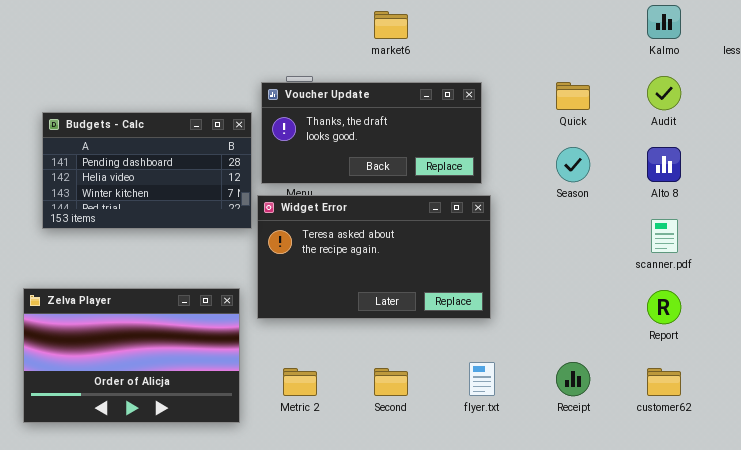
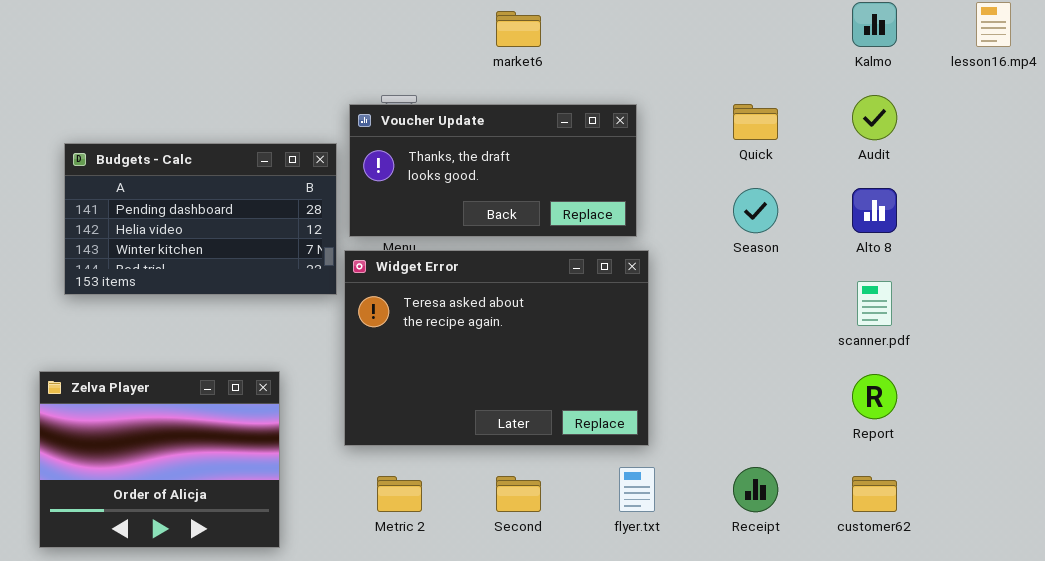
Widget Error: [257,195,491,319] -> [344,250,649,446], resized
Zelva Player: [23,288,240,423] -> [39,371,280,548], resized

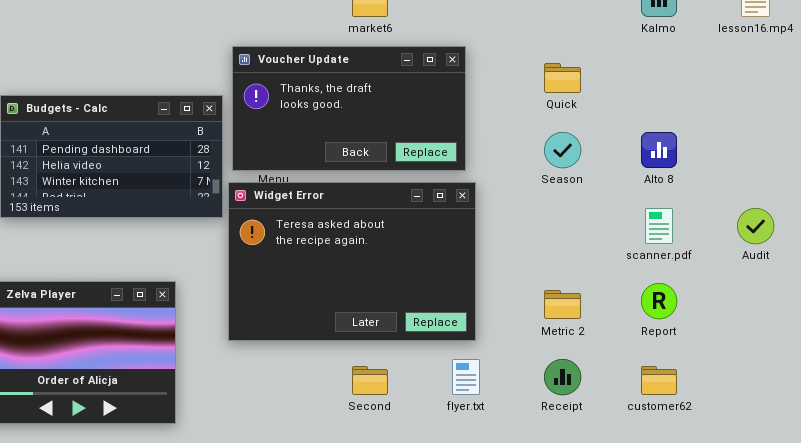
Audit: [852,95,897,140] -> [737,208,774,244], moved
Voucher Update: [349,104,637,237] -> [232,46,466,171], resized
Metric 2: [377,476,422,512] -> [544,290,581,319], moved

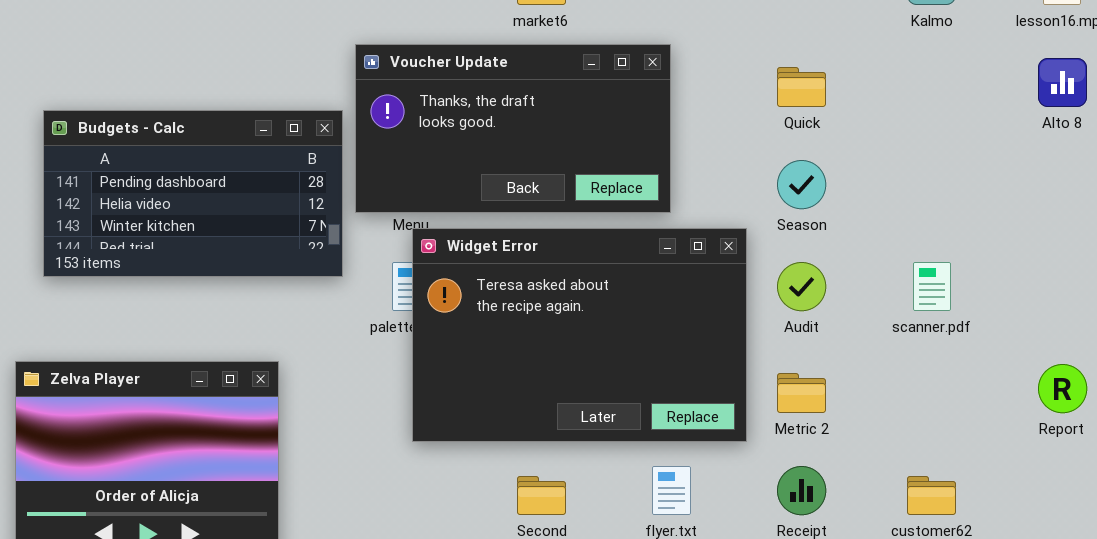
Alto 8: [641,132,677,168] -> [1038,58,1087,107], moved
Widget Error: [228,182,476,341] -> [412,228,747,442], moved
Audit: [737,208,774,244] -> [777,262,826,311], moved
Report: [641,283,677,319] -> [1038,364,1087,413], moved

